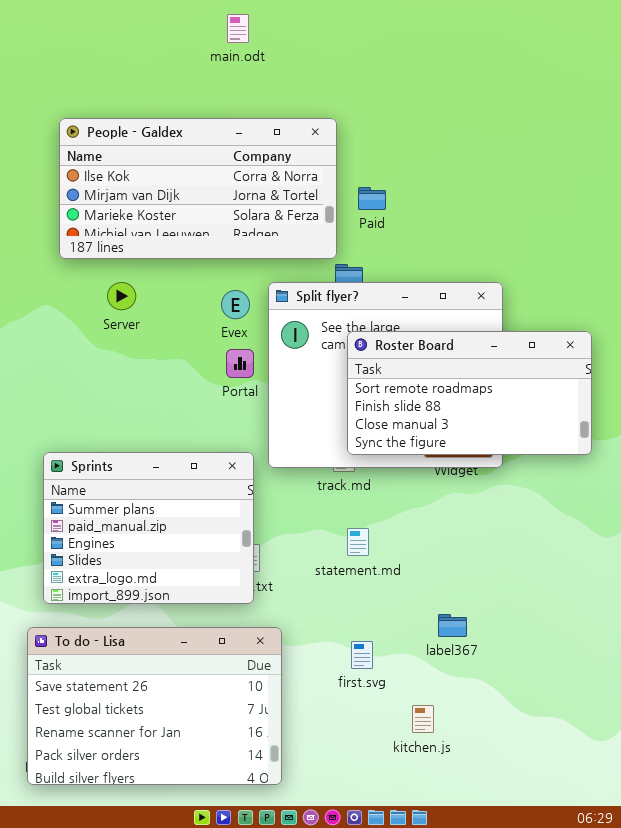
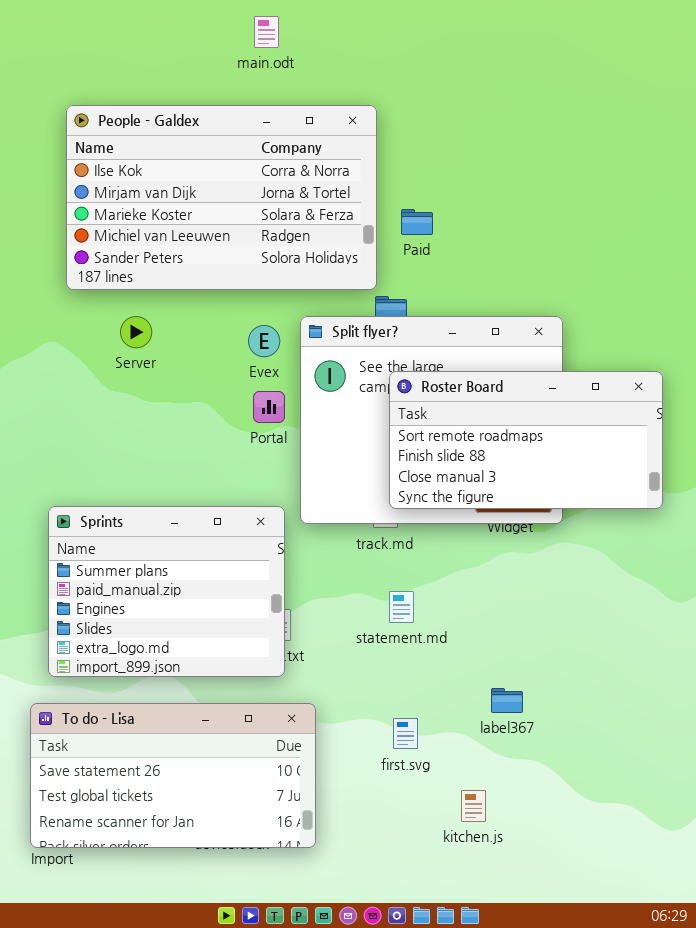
People - Galdex: [59,118,337,259] -> [66,105,377,290], resized
To do - Lisa: [27,627,282,785] -> [30,703,316,848], resized

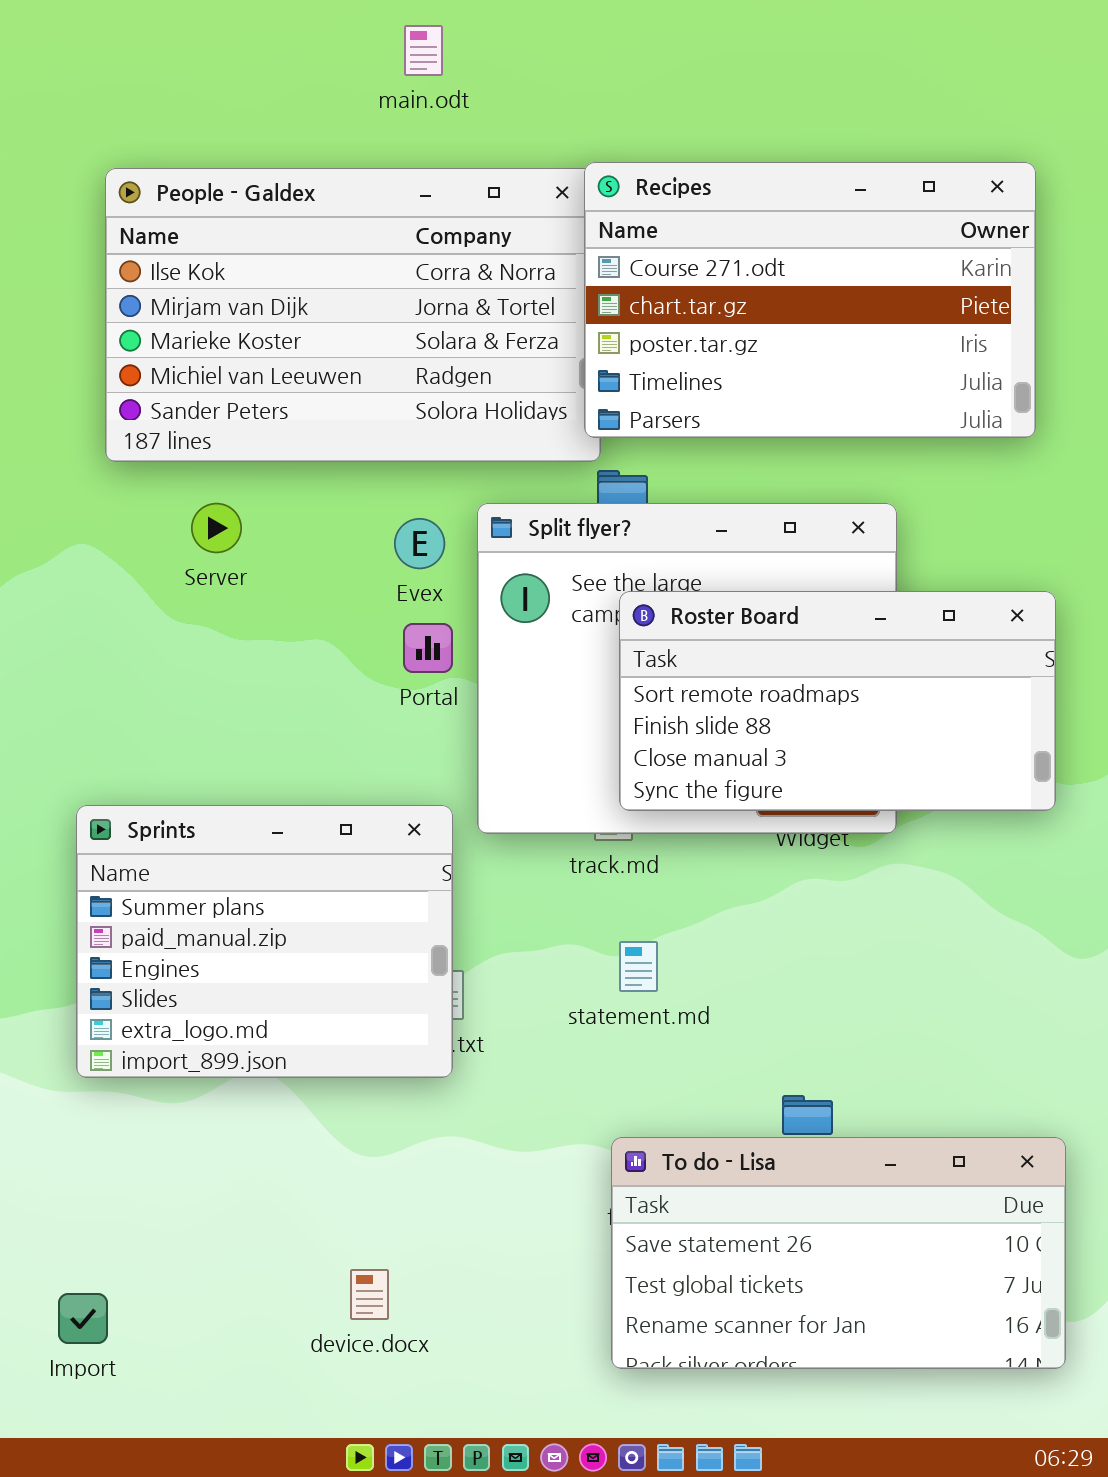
Recipes: none -> [584,162,1036,438], opened
To do - Lisa: [30,703,316,848] -> [611,1137,1066,1369], moved

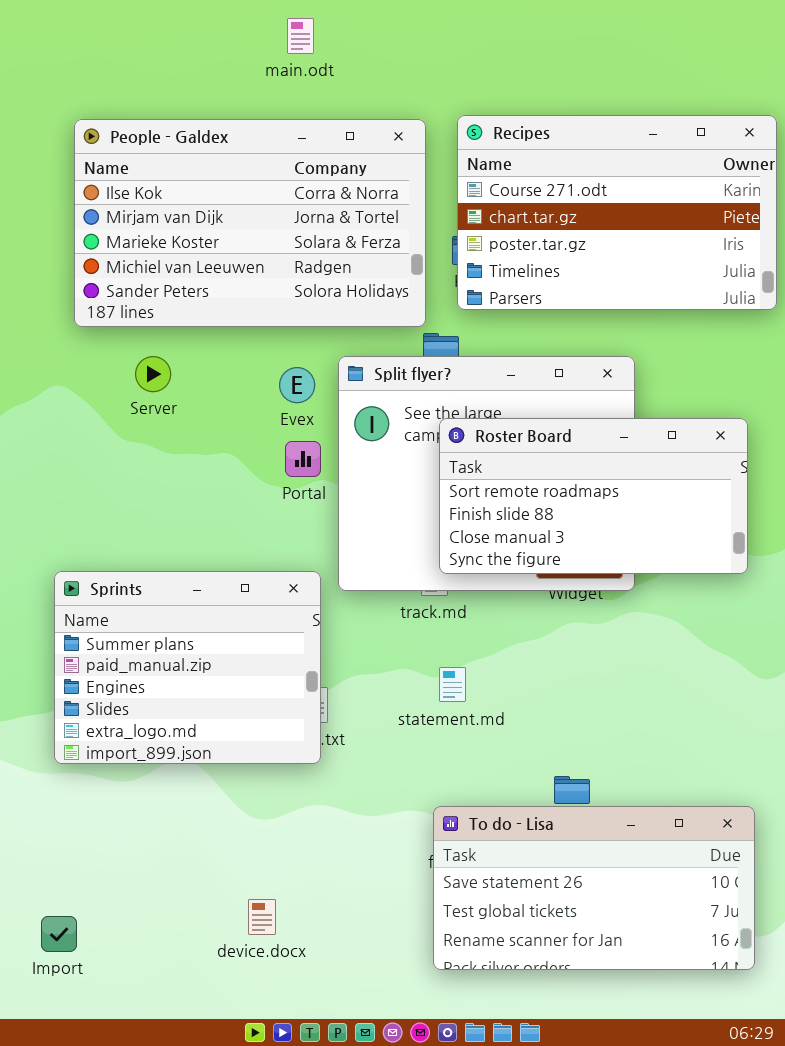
Recipes: [584,162,1036,438] -> [457,115,777,310], moved

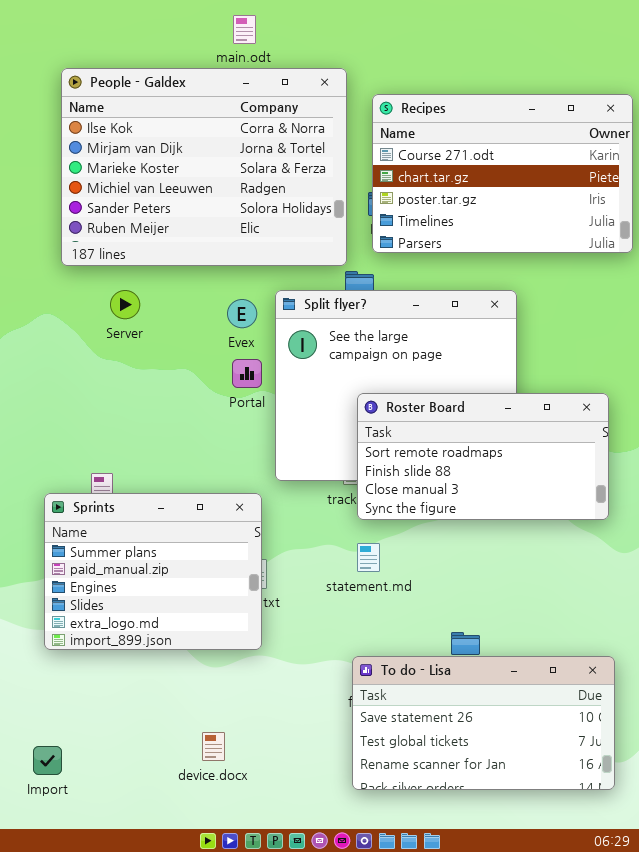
People - Galdex: [74,119,426,327] -> [61,68,347,266], resized
Roster Board: [439,418,748,574] -> [357,393,609,520], moved
Sprints: [54,571,321,764] -> [44,493,262,650], moved

